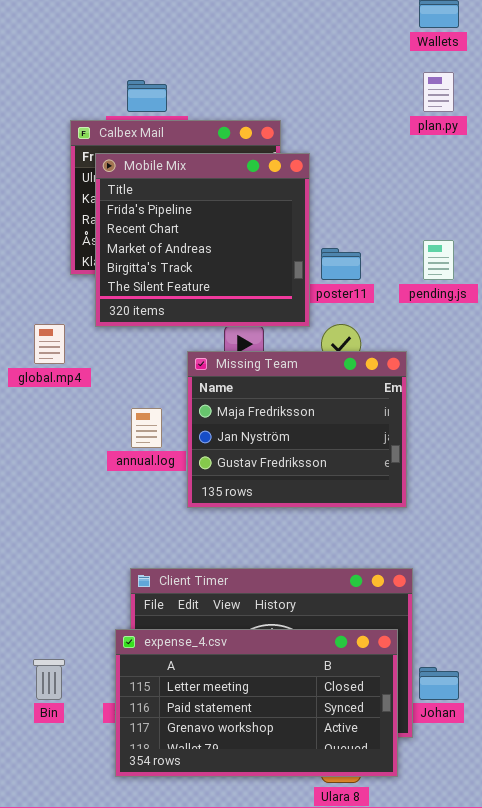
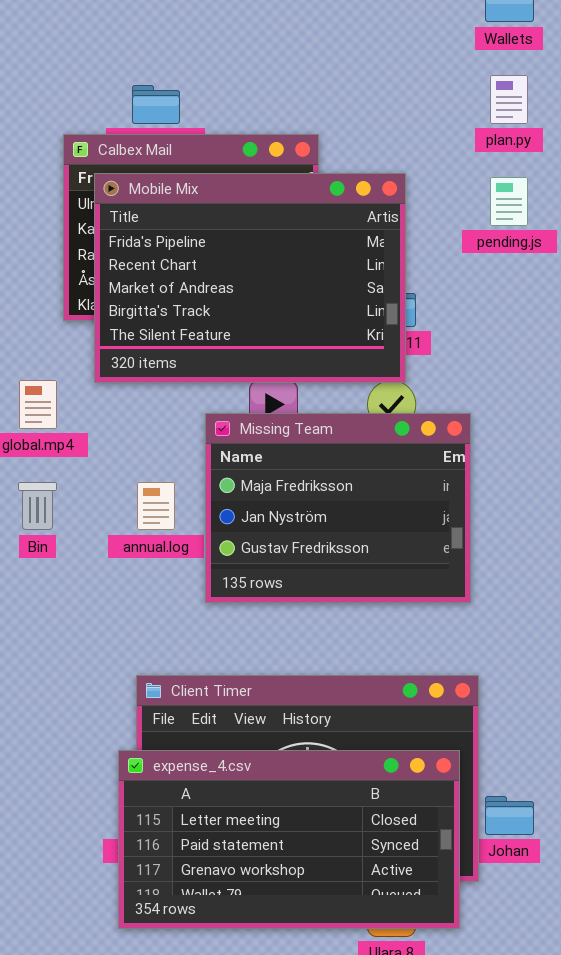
Mobile Mix: [95,153,310,327] -> [94,173,406,383], resized
pending.js: [423,240,454,280] -> [490,177,528,226], moved
Bin: [33,659,65,700] -> [18,482,57,530], moved

